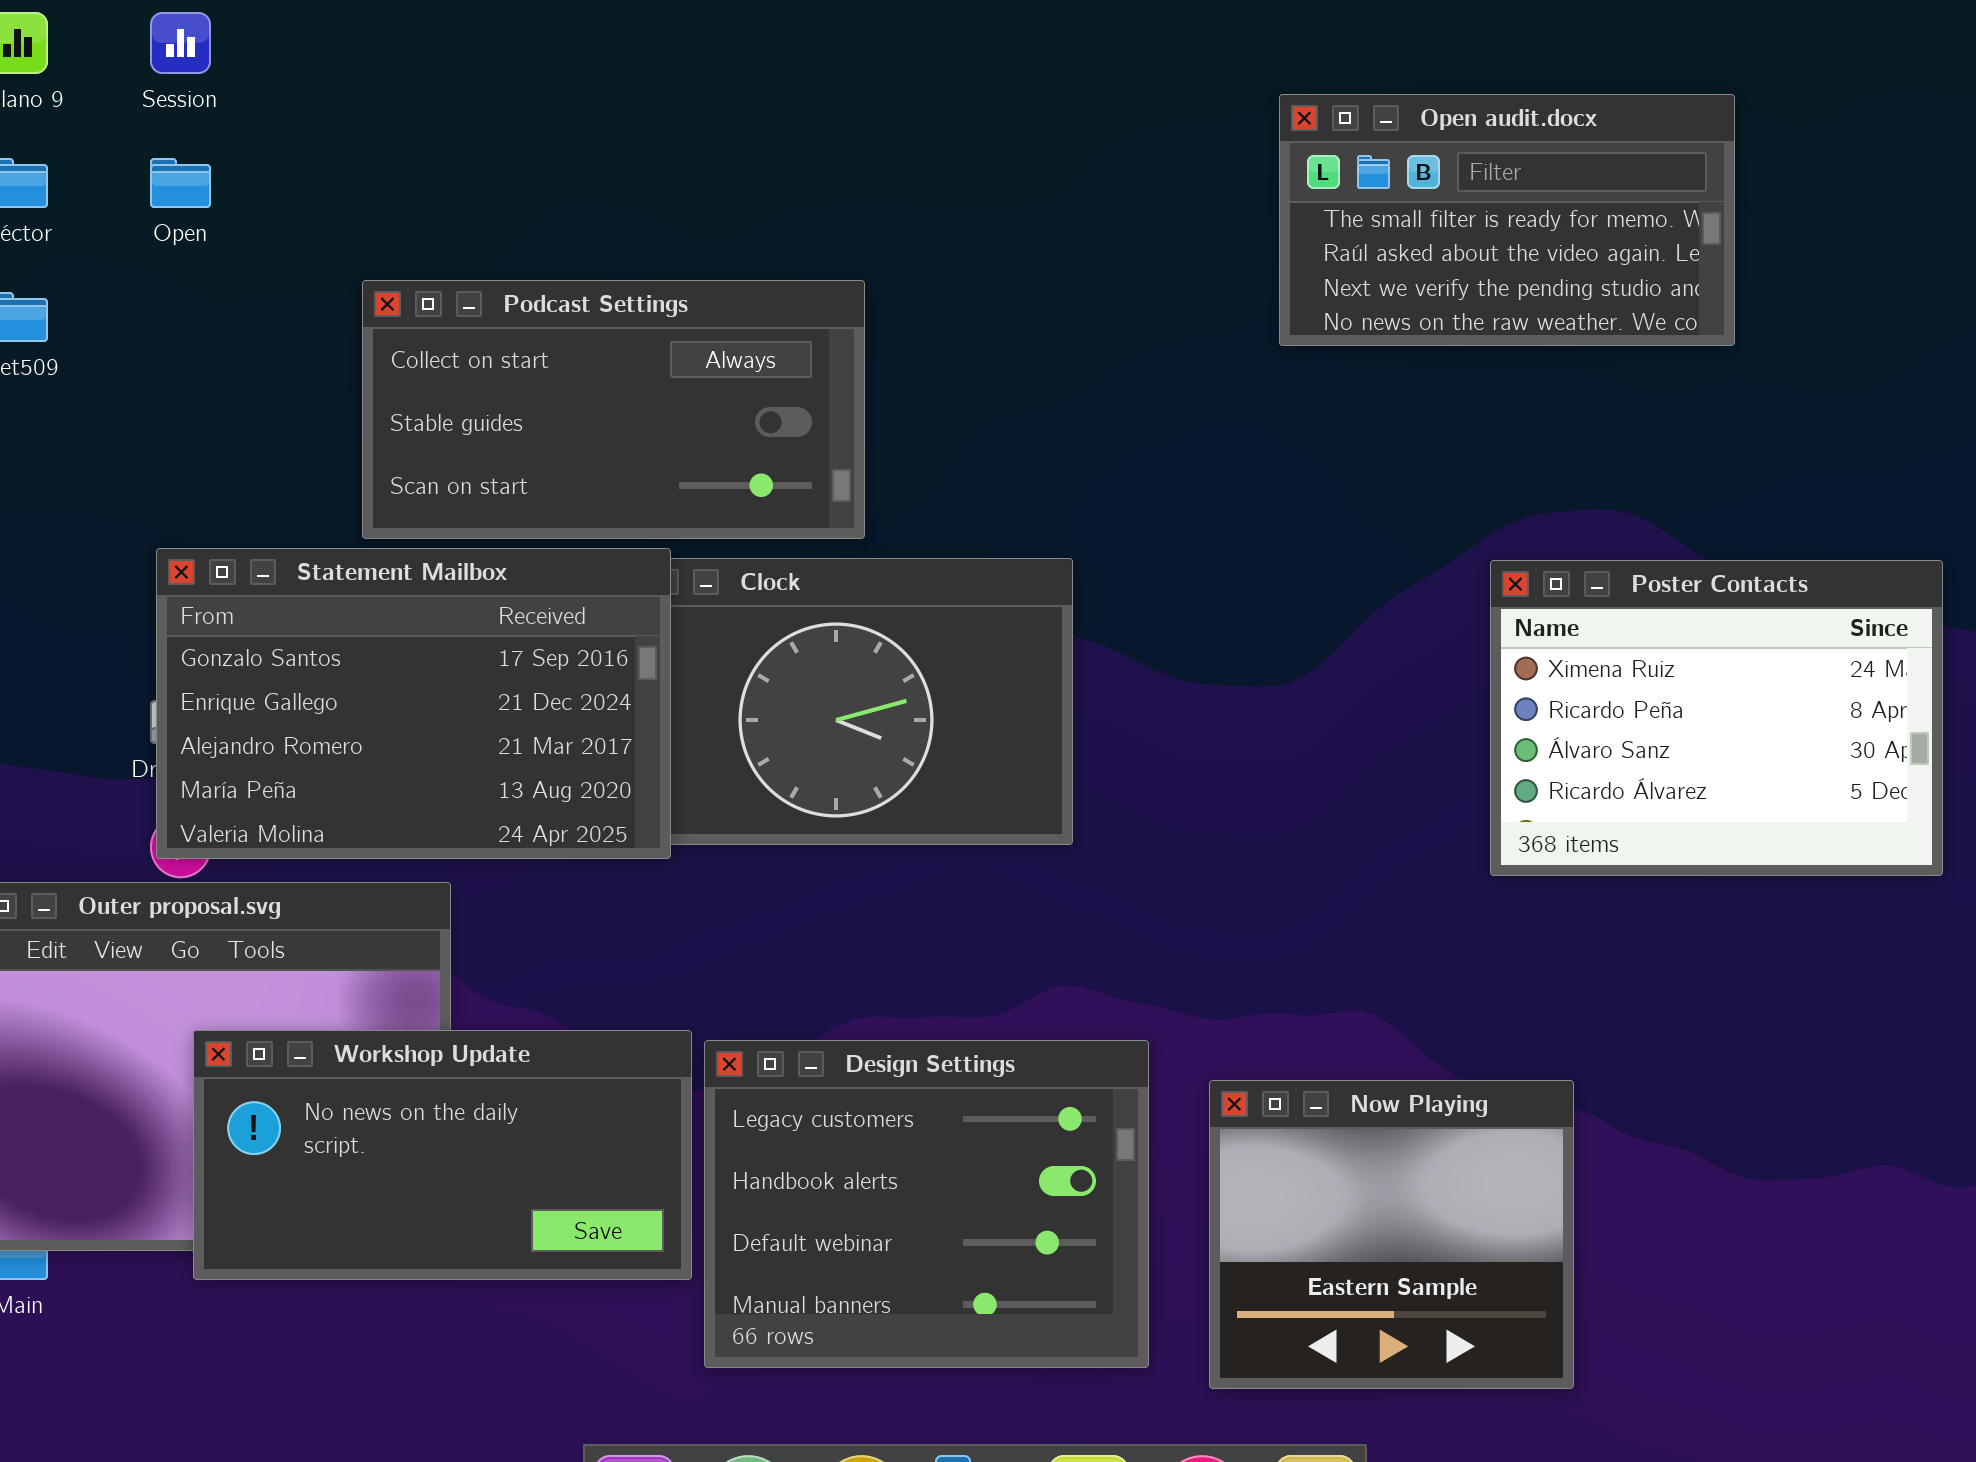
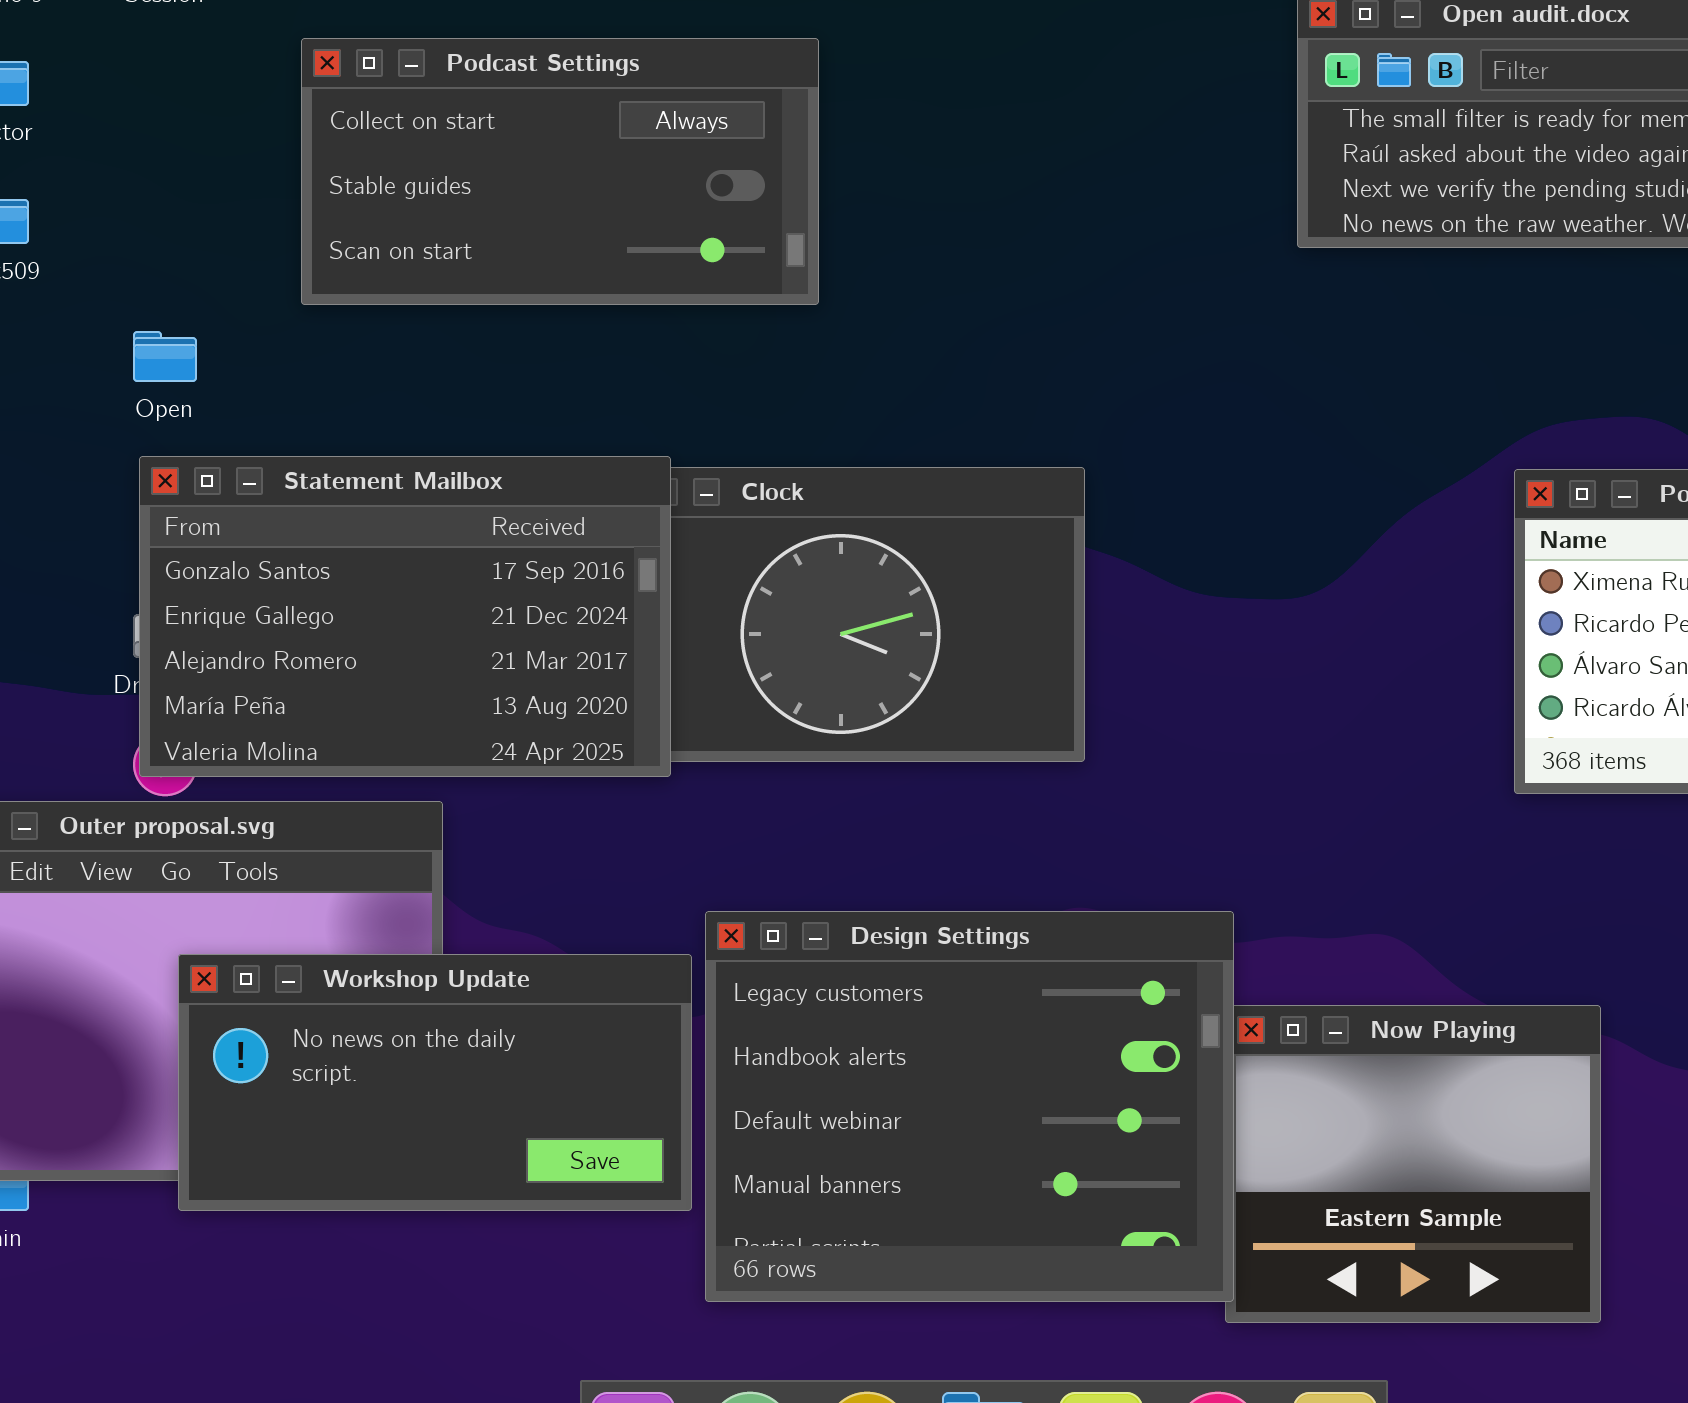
Open: [150,158,211,208] -> [133,331,197,382], moved
Podcast Settings: [362,280,865,539] -> [301,38,819,305], moved
Design Settings: [704,1040,1149,1368] -> [705,911,1234,1302], resized

